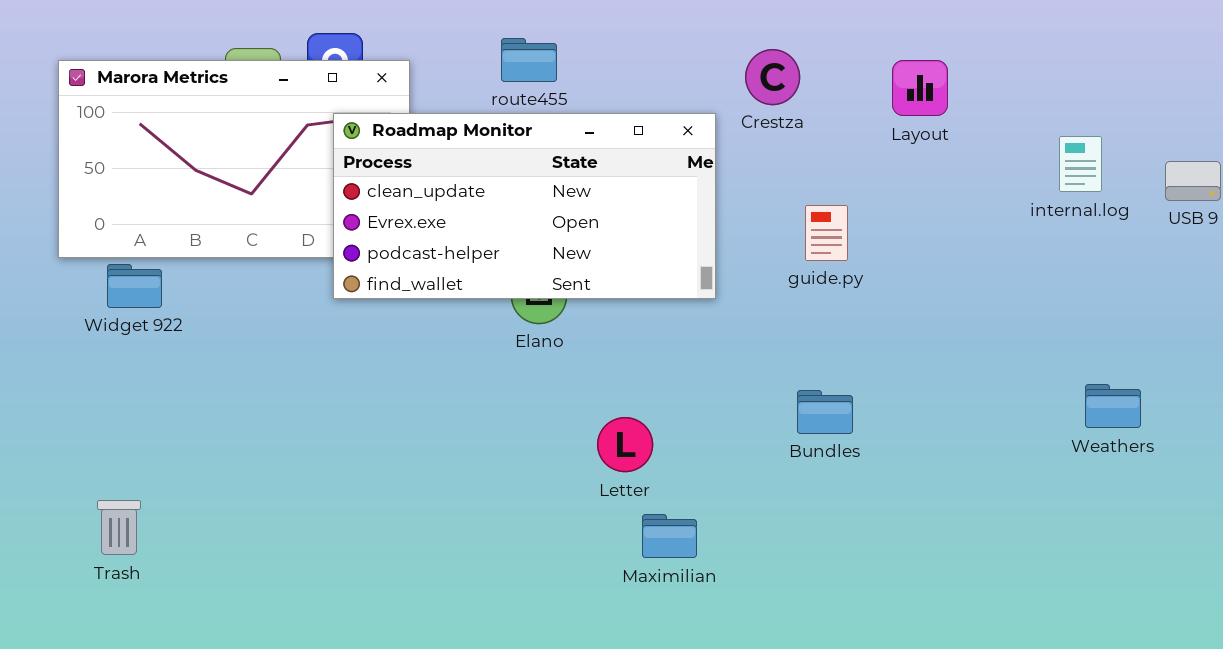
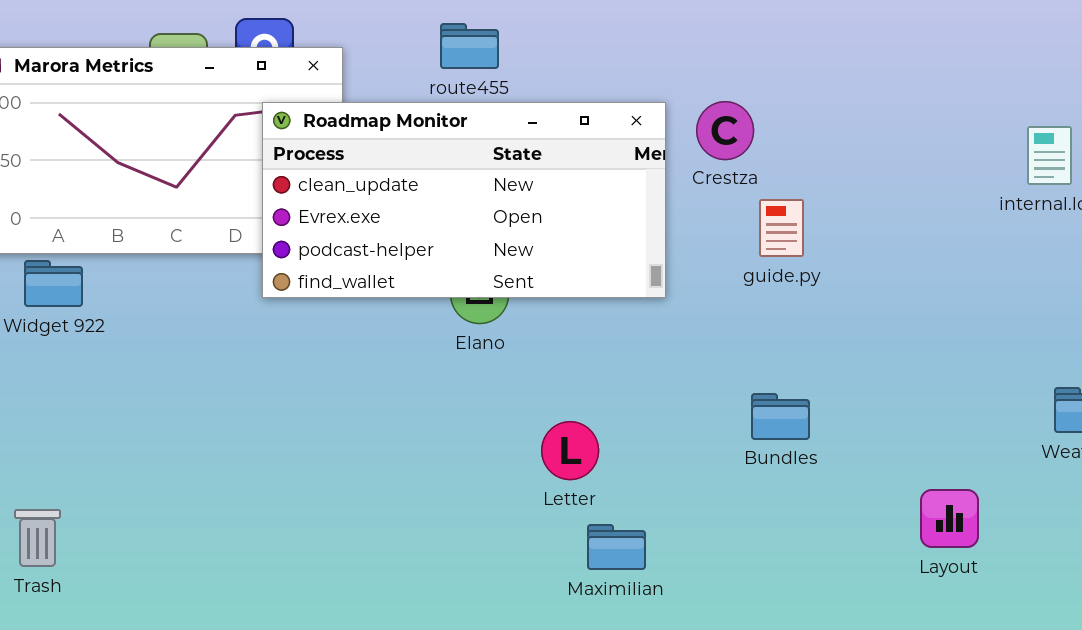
Crestza: [745,49,800,105] -> [696,101,754,160], moved
Layout: [892,60,948,116] -> [920,489,979,548], moved

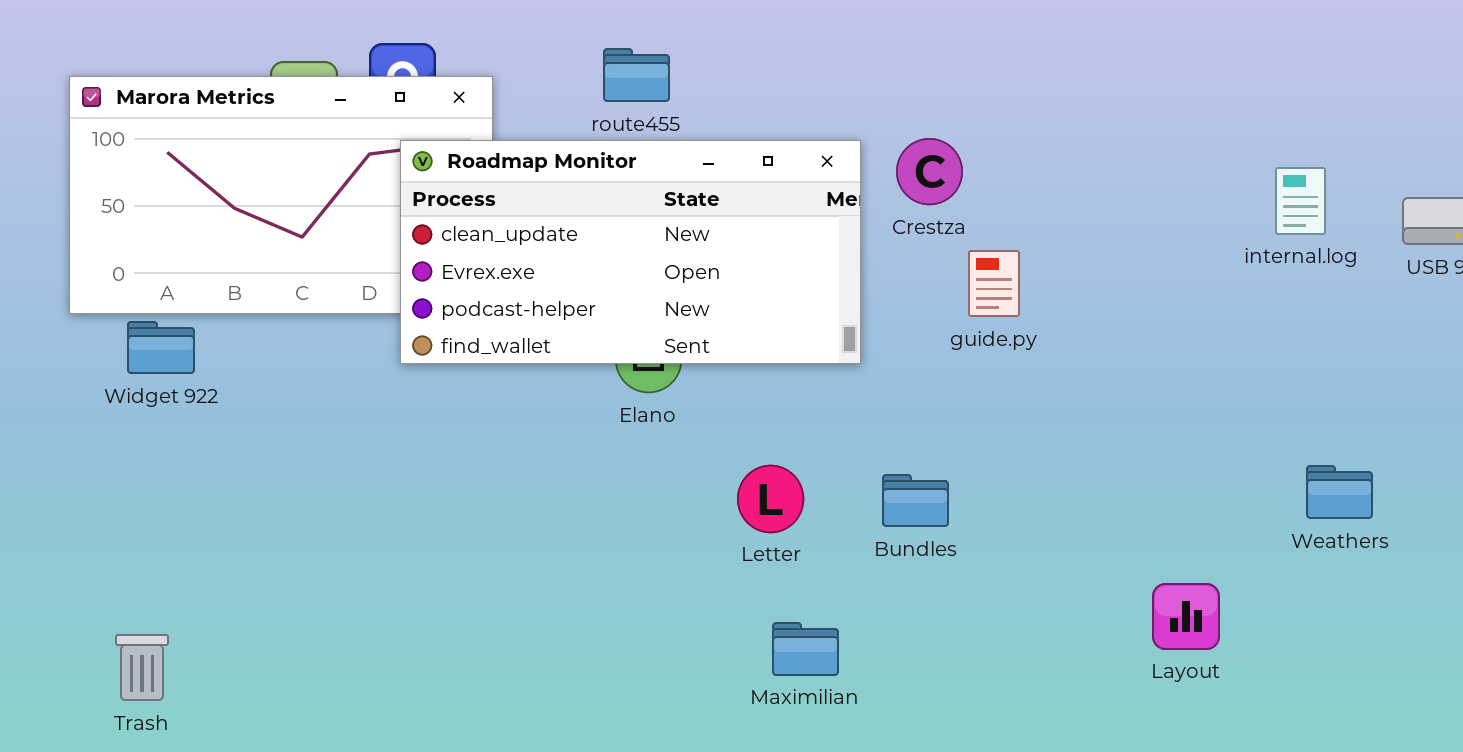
Bundles: [751,393,810,440] -> [882,474,949,527], moved
Letter: [541,421,599,480] -> [737,465,804,533], moved
Trash: [14,509,61,567] -> [115,634,169,701], moved

